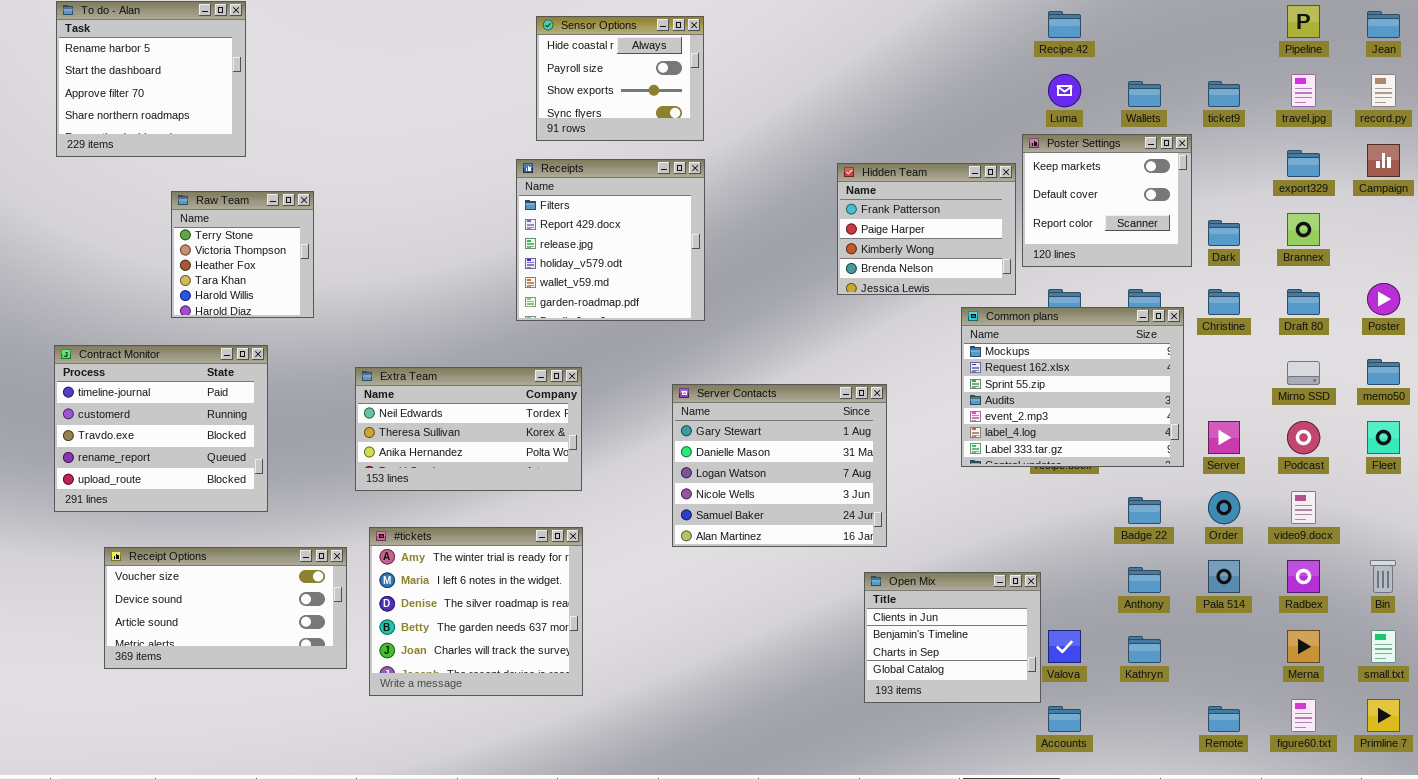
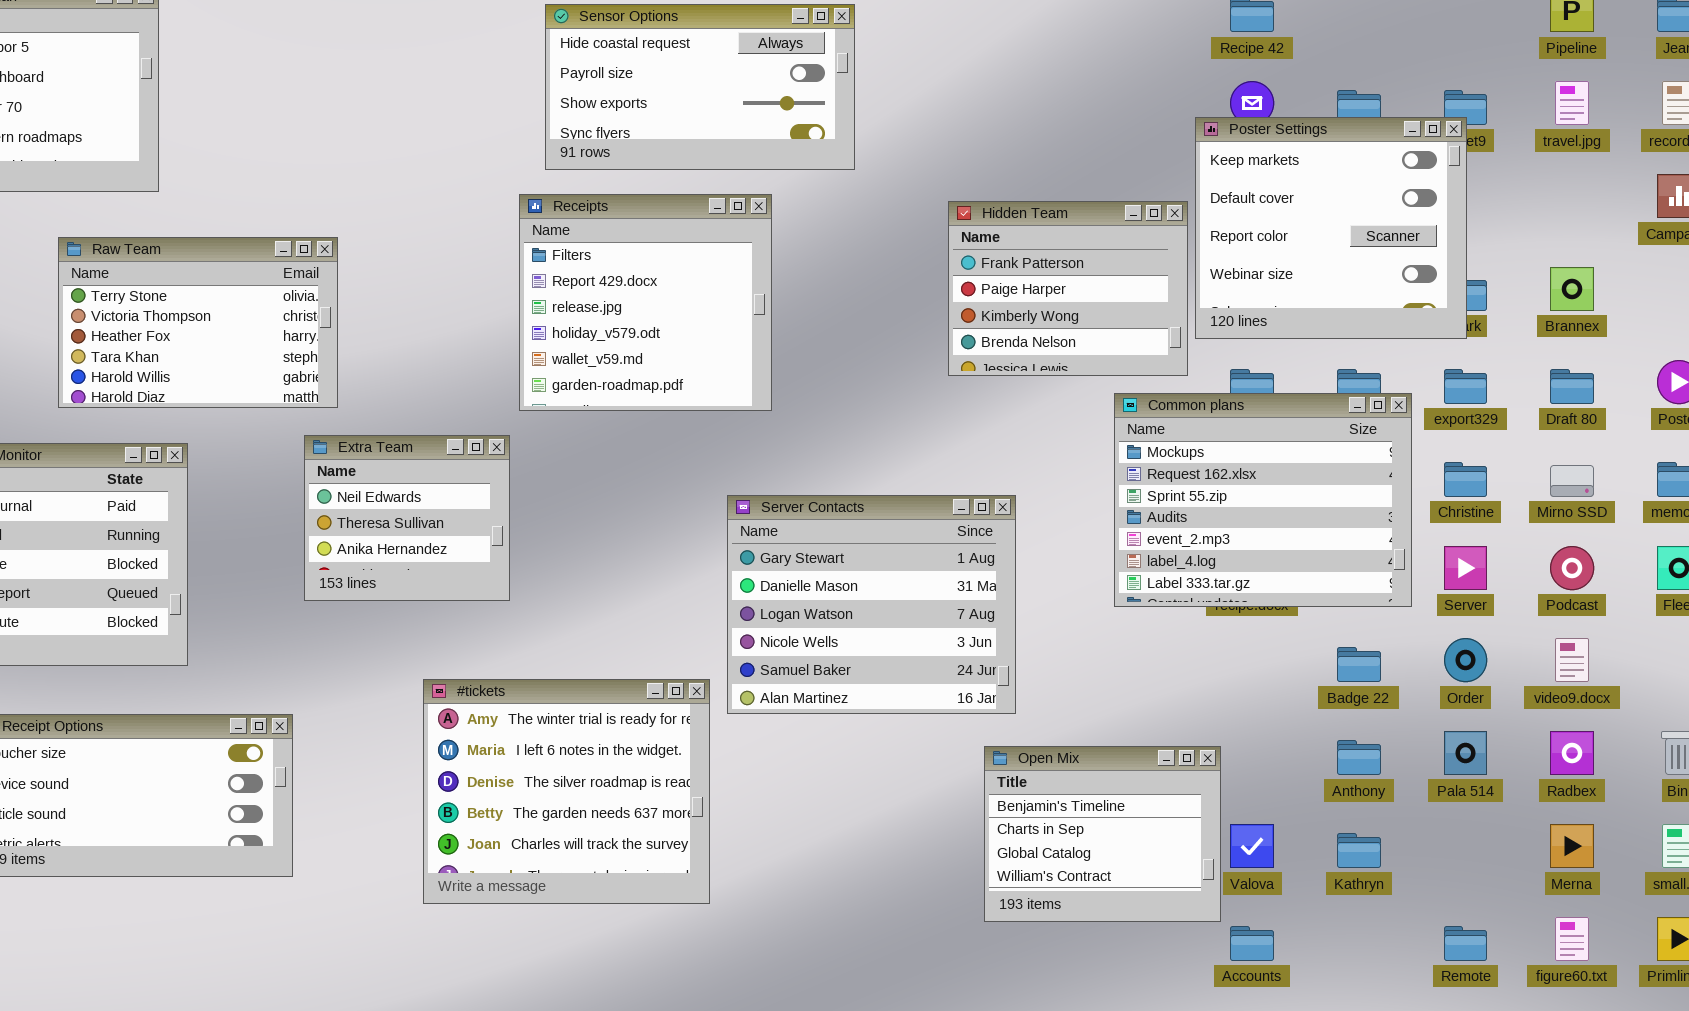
Sensor Options: [536,16,704,141] -> [545,4,855,170], resized
Poster Settings: [1022,134,1192,267] -> [1195,117,1467,339], resized
export329: [1287,150,1320,177] -> [1444,369,1487,404], moved
Raw Team: [171,191,314,318] -> [58,237,338,408], resized
Christine: [1208,289,1240,315] -> [1444,462,1487,497], moved
Extra Team: [355,367,582,491] -> [304,435,510,601], moved, resized
#tickets: [369,527,583,696] -> [423,679,710,904], moved
Open Mix: [864,572,1041,703] -> [984,746,1221,922], scrolled down 1 row

